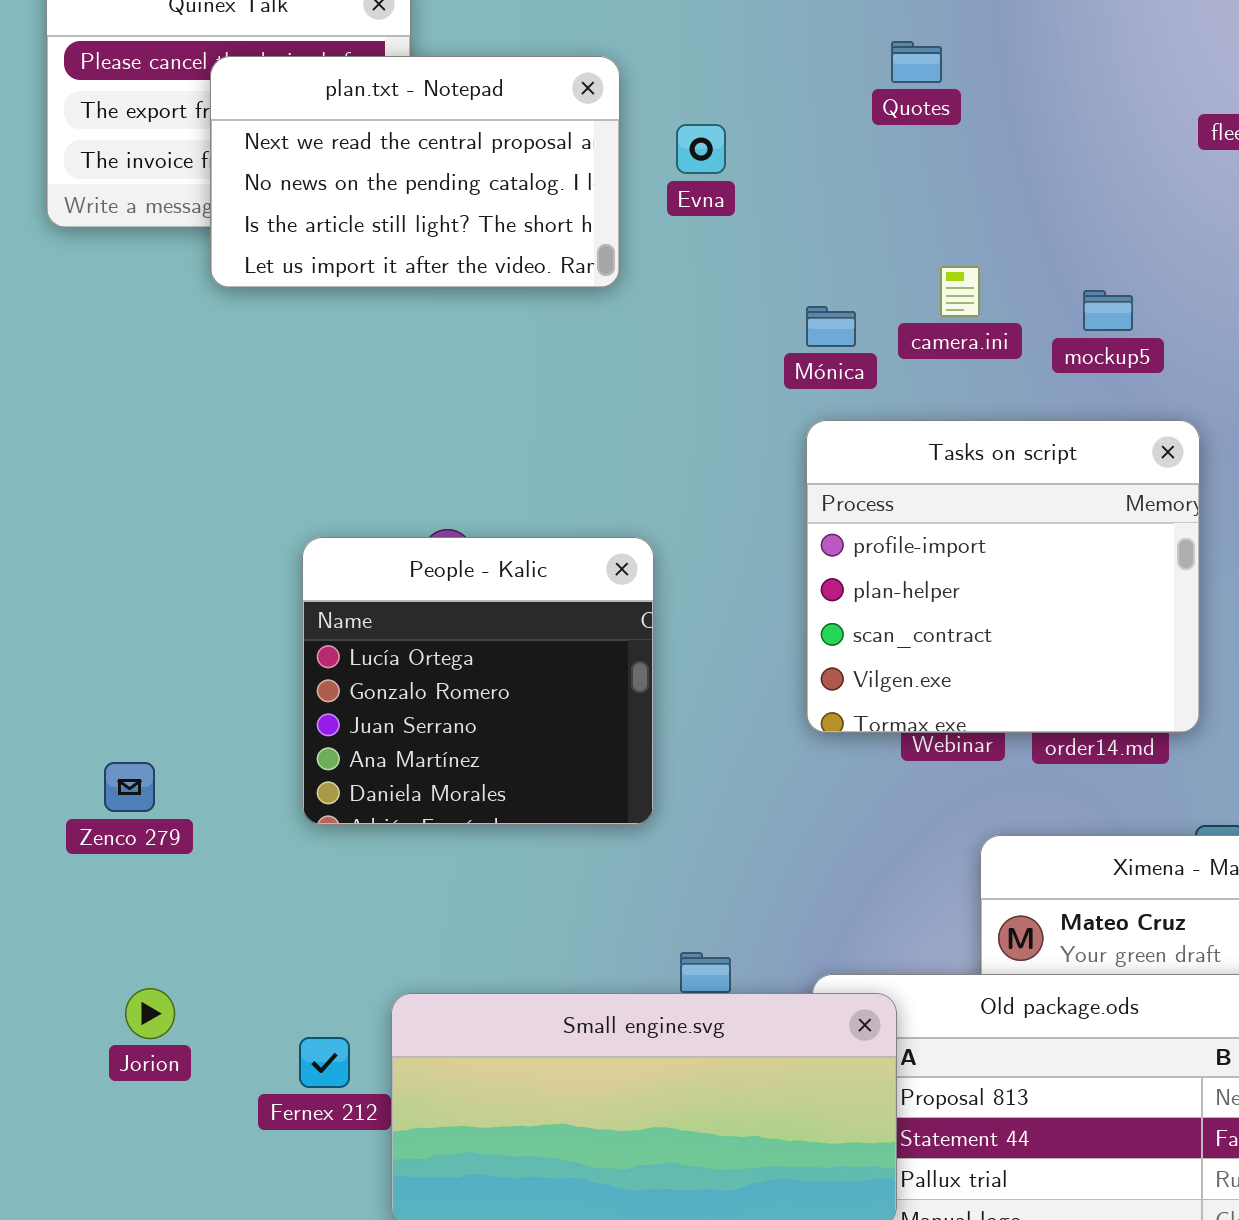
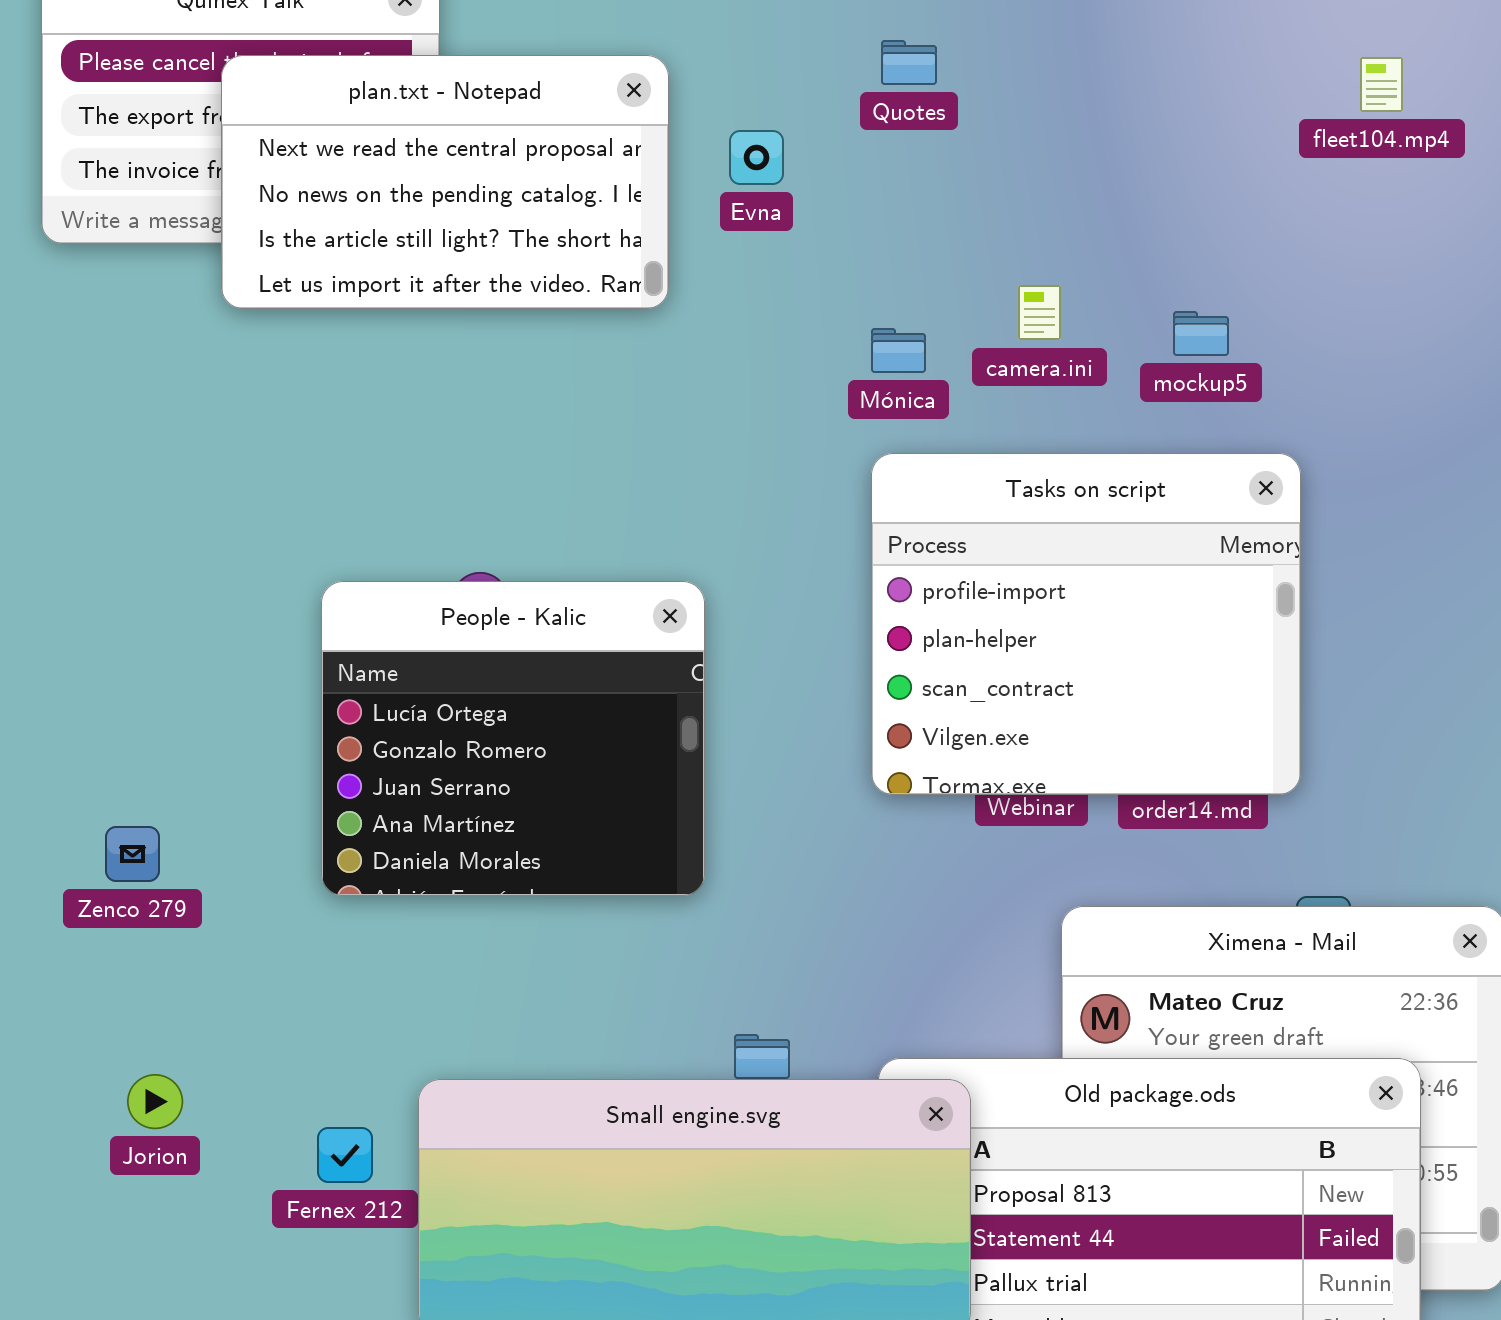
Quotes: [891,41,942,83] -> [881,40,937,85], moved

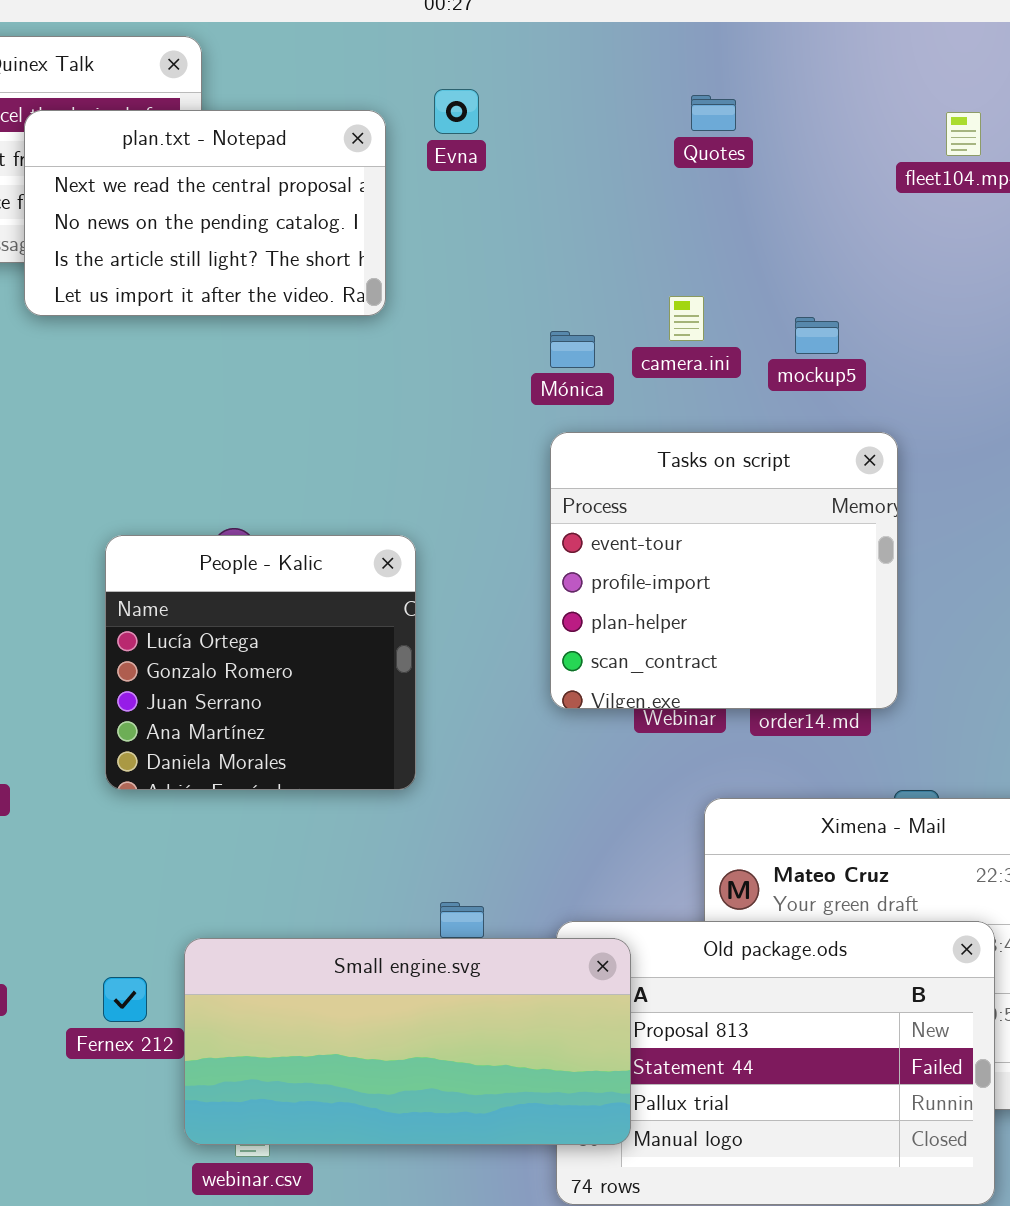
Quotes: [881,40,937,85] -> [691,95,736,131], moved
Evna: [729,130,784,185] -> [434,89,479,134], moved
Tasks on script: [871,453,1301,795] -> [550,432,898,709], scrolled up 1 row

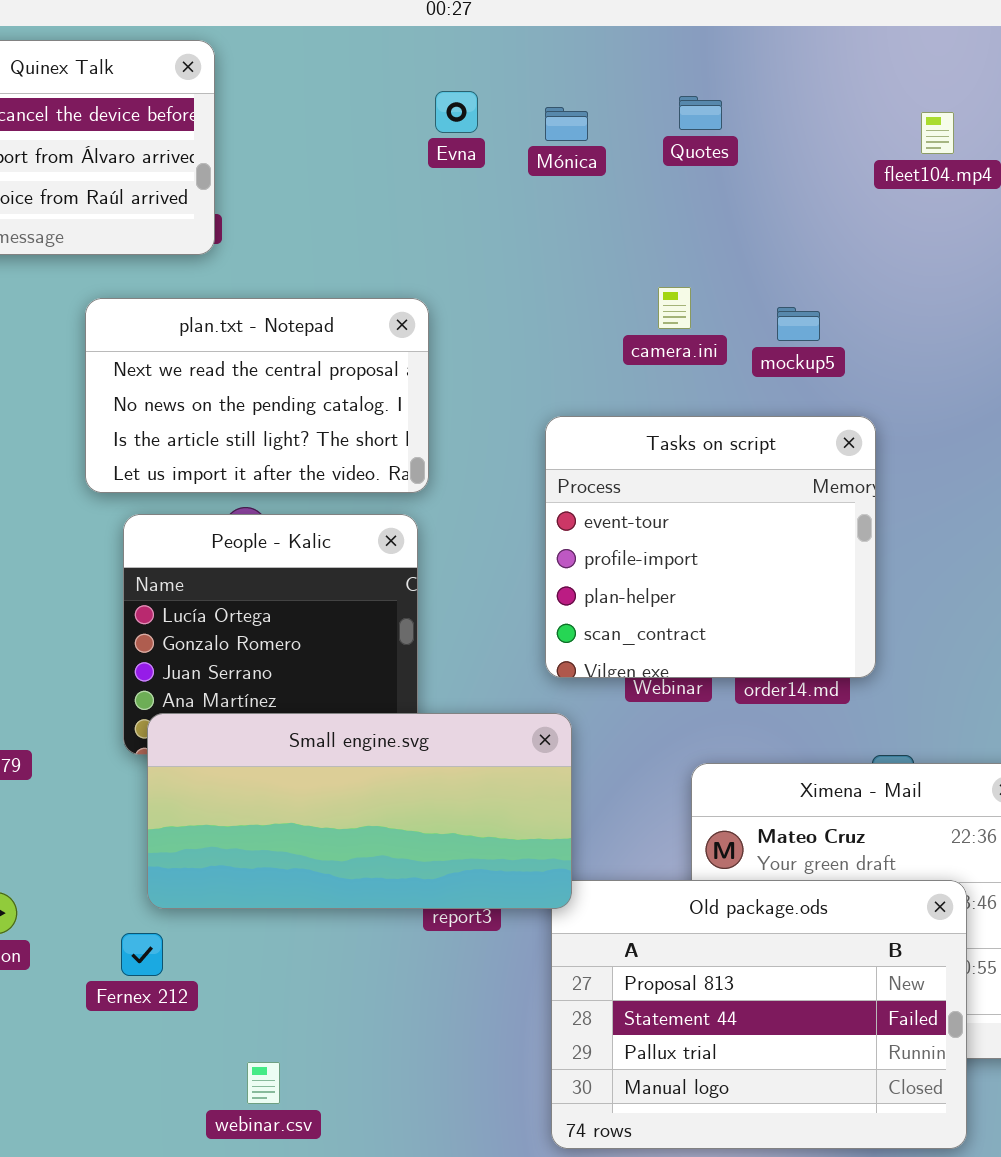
plan.txt - Notepad: [24,110,386,316] -> [85,298,429,493], moved
Mónica: [550,331,595,368] -> [545,107,588,141], moved
Small engine.svg: [184,938,631,1145] -> [147,713,572,909], moved

